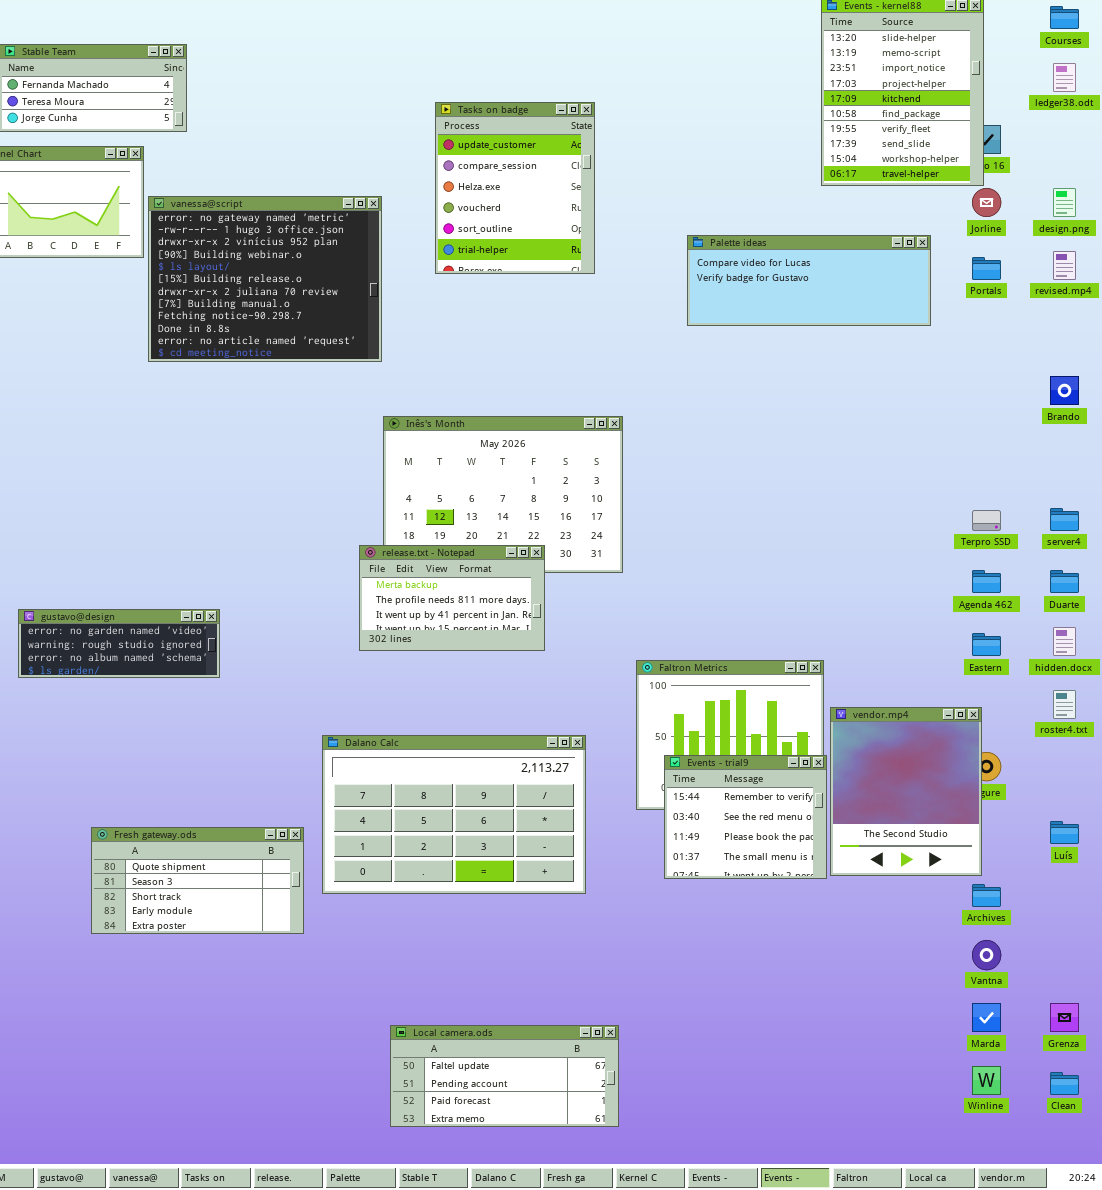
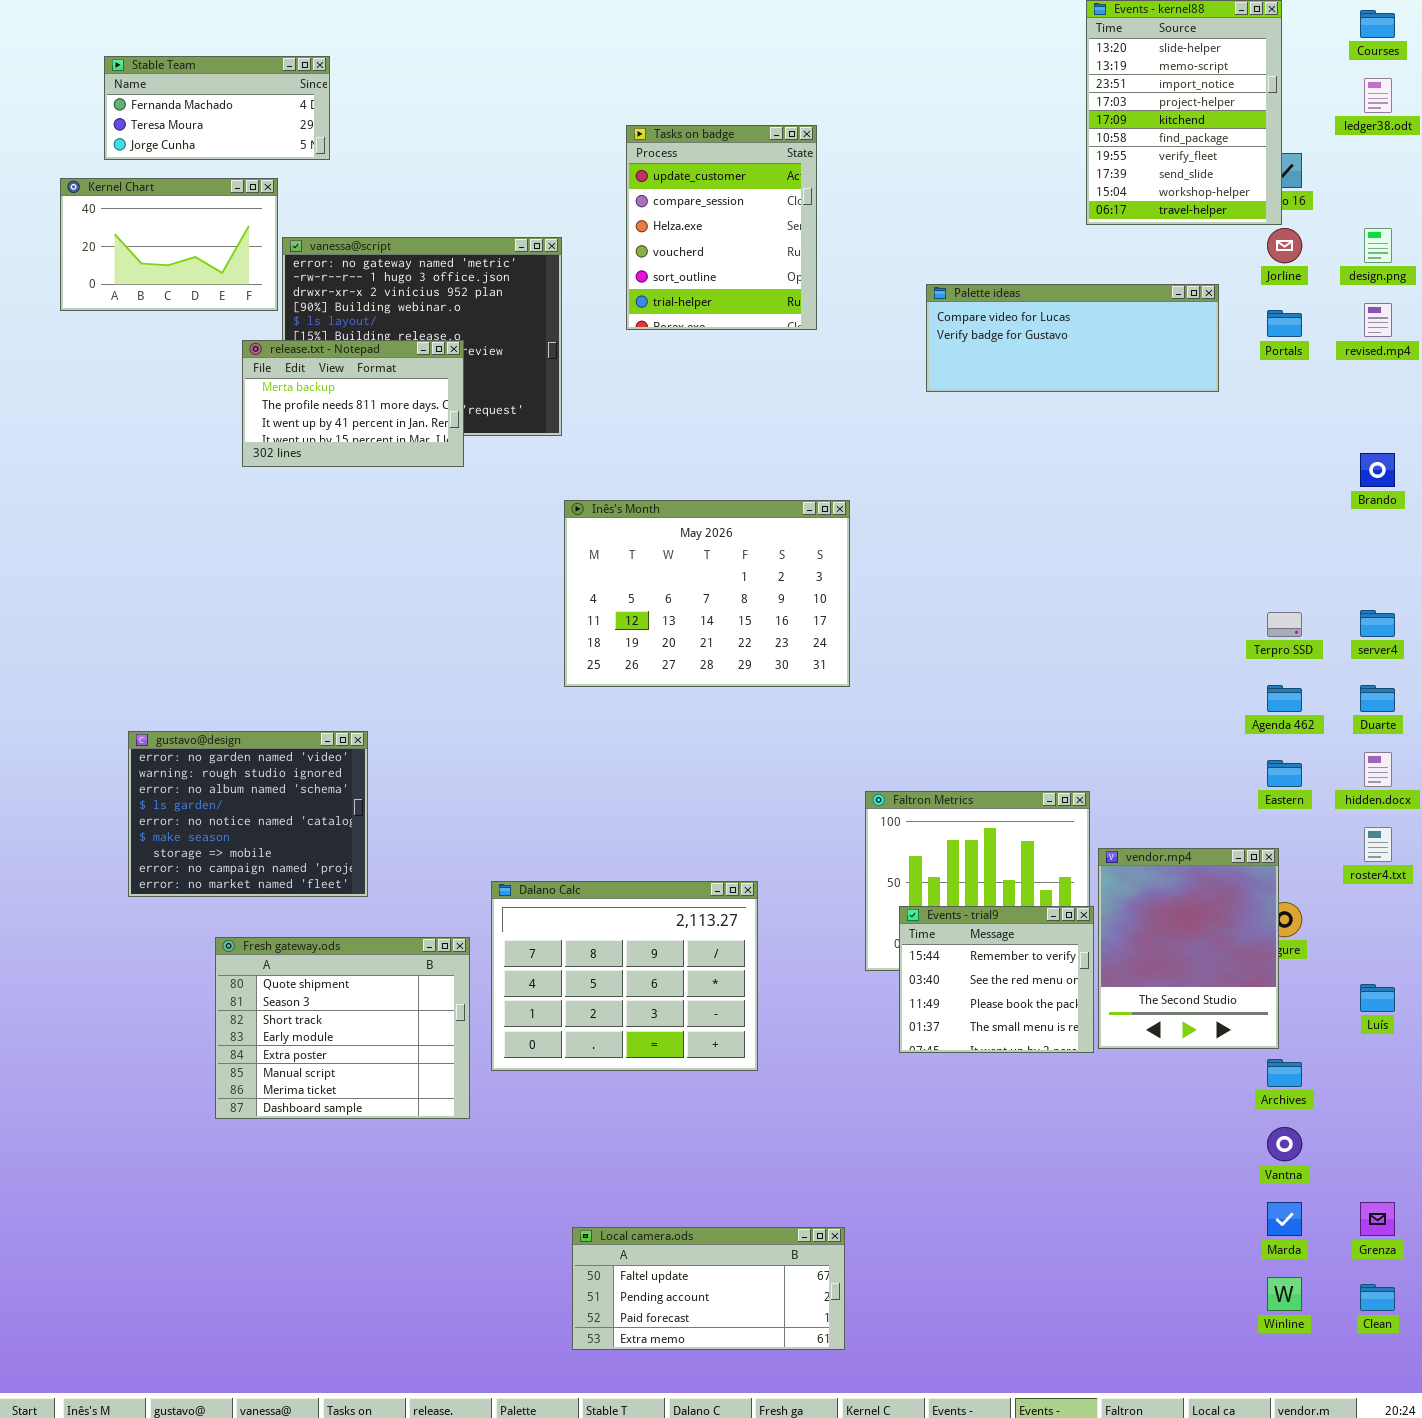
release.txt - Notepad: [359,545,545,651] -> [242,340,464,467], moved
gustavo@design: [18,609,220,678] -> [128,731,368,897], resized
Dalano Calc: [322,735,586,894] -> [491,881,758,1071], resized
Fresh gateway.ods: [91,827,304,934] -> [215,937,470,1119], resized

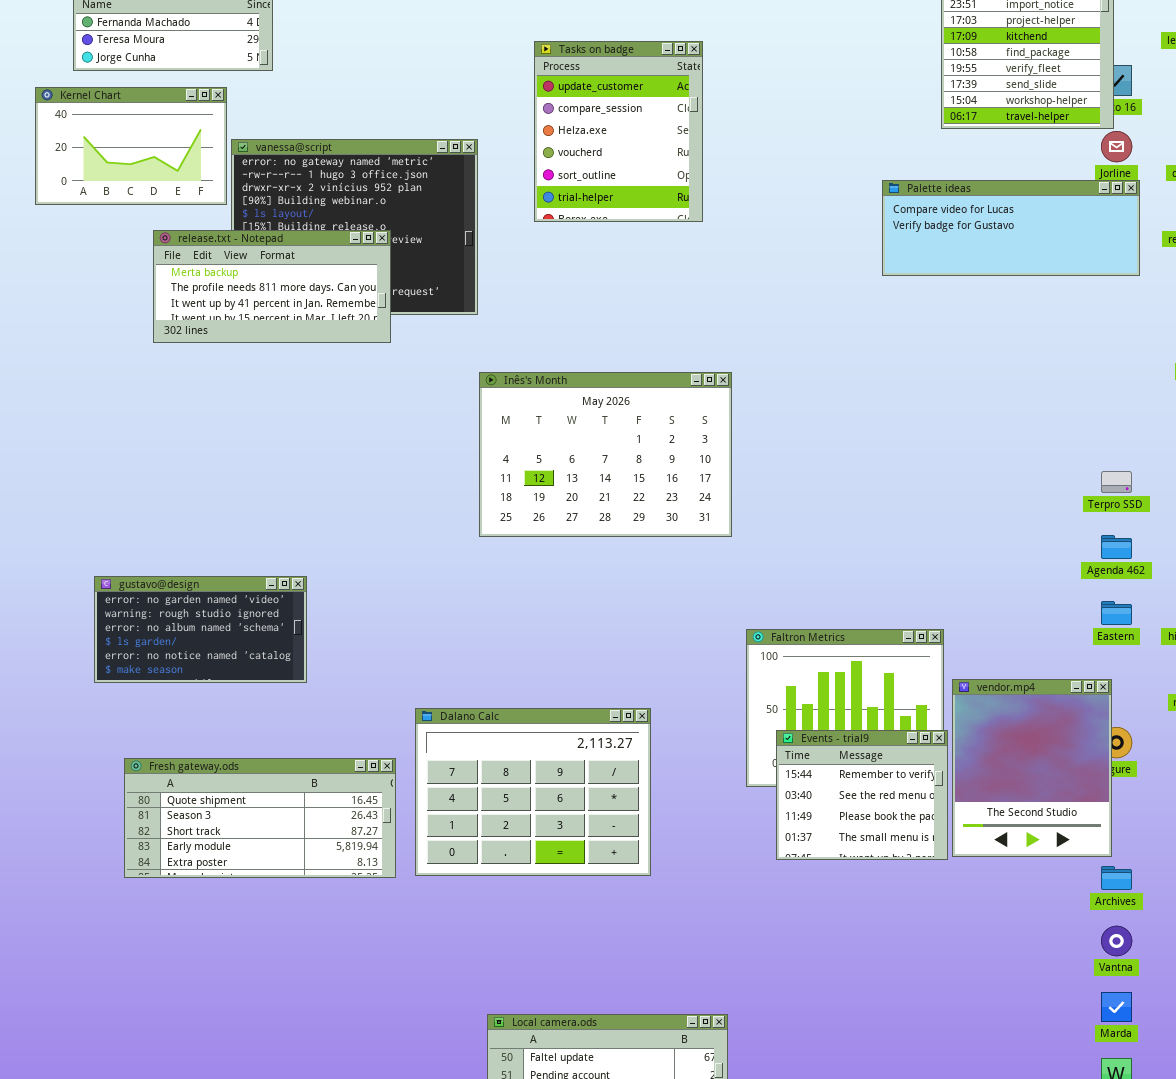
Palette ideas: [926,284,1219,392] -> [882,180,1140,276], moved
release.txt - Notepad: [242,340,464,467] -> [153,230,391,343], resized
gustavo@design: [128,731,368,897] -> [94,576,307,683], resized
Fresh gateway.ods: [215,937,470,1119] -> [124,758,396,878], resized

